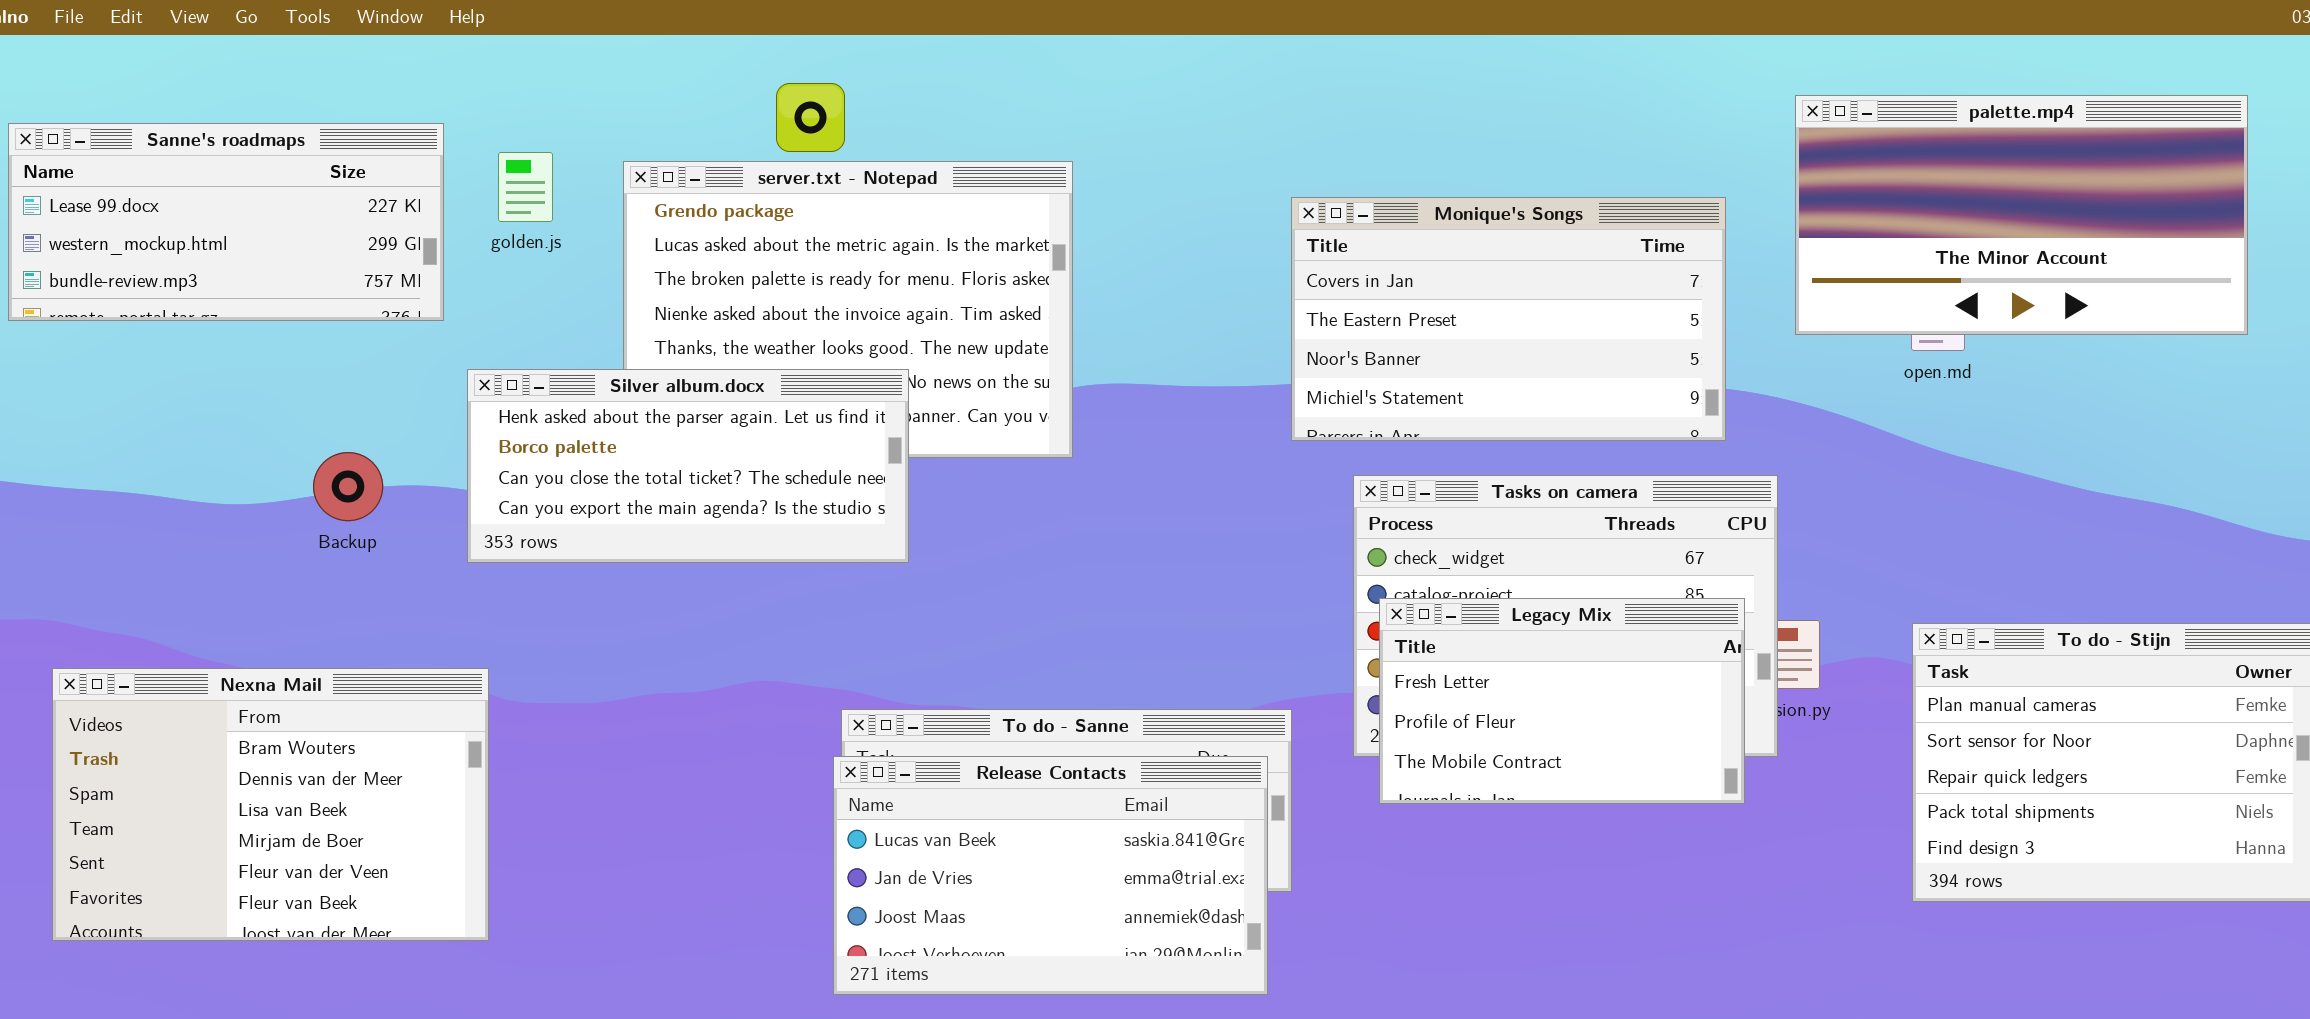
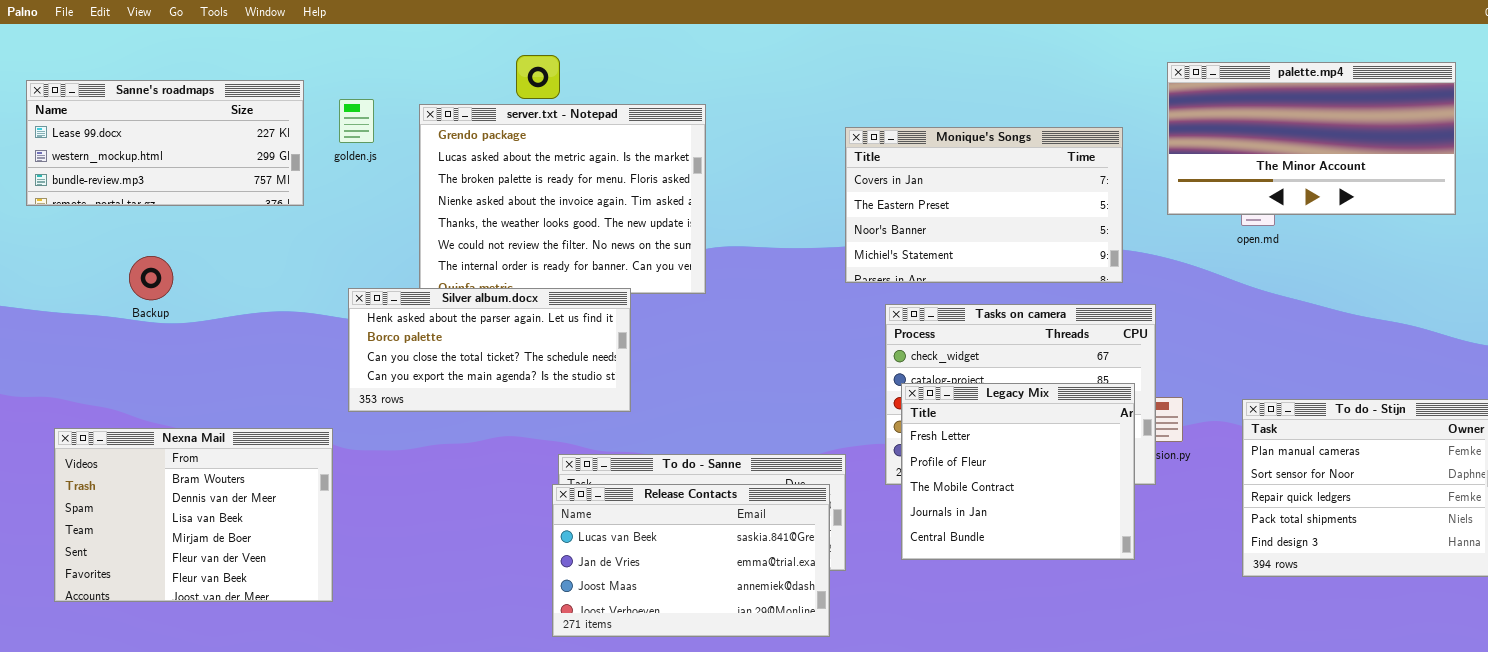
Silver album.docx: [467,369,909,563] -> [348,288,631,412], moved
Backup: [313,452,383,521] -> [129,256,173,300], moved
Legacy Mix: [1379,598,1745,804] -> [901,383,1135,560], resized

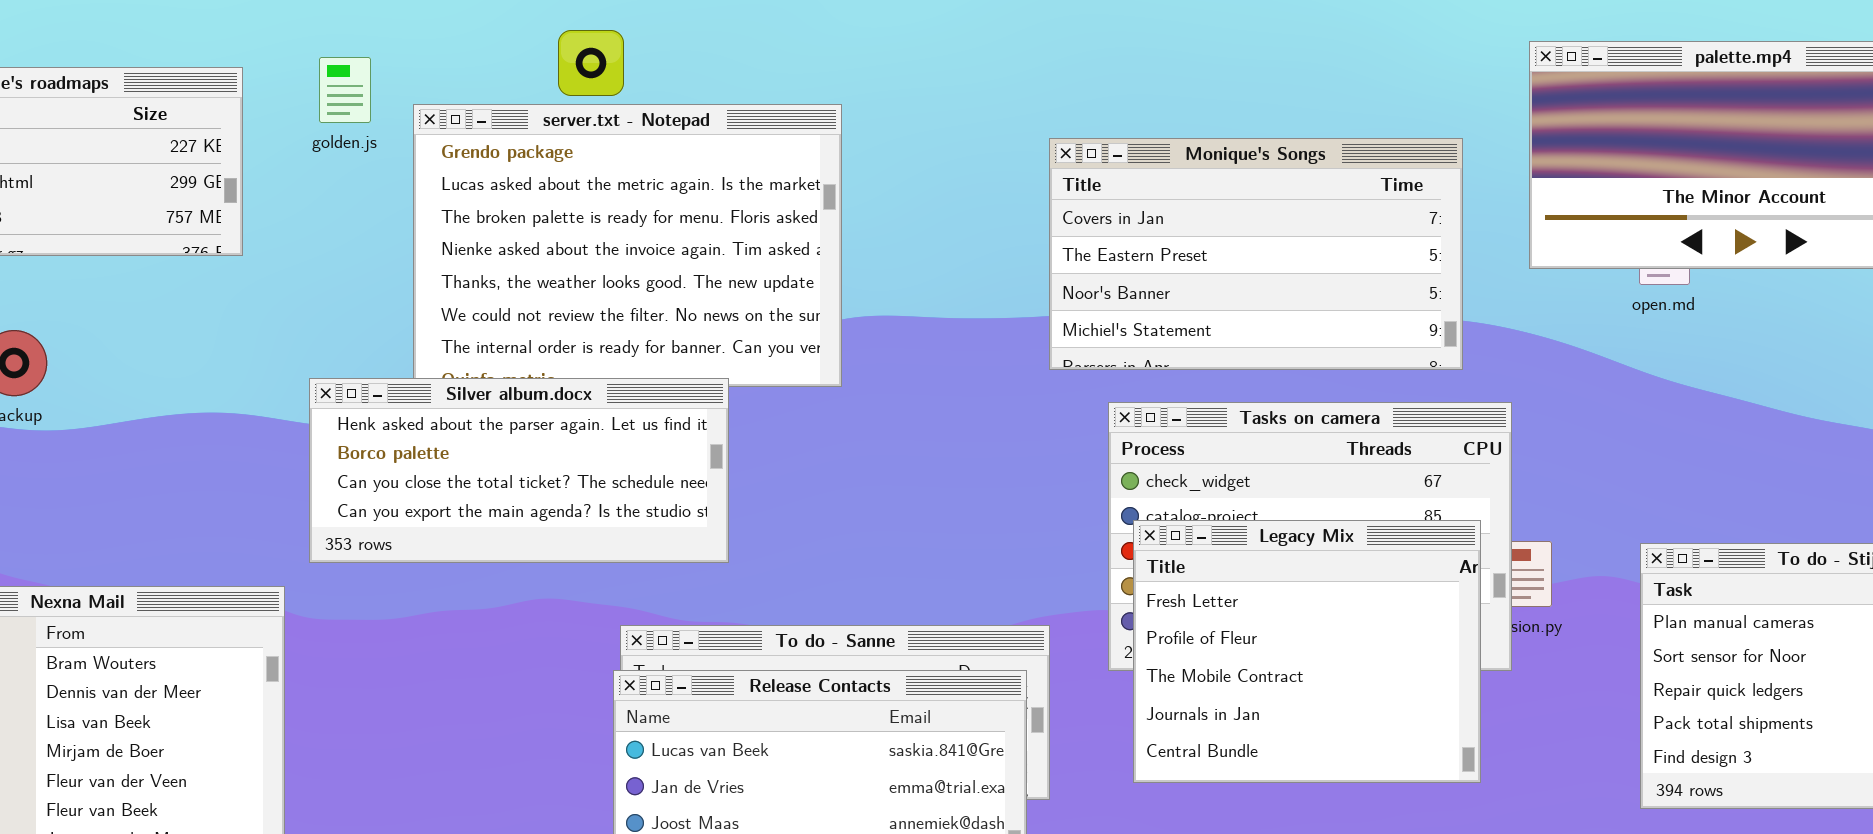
golden.js: [339,99,374,143] -> [319,57,371,123], moved

